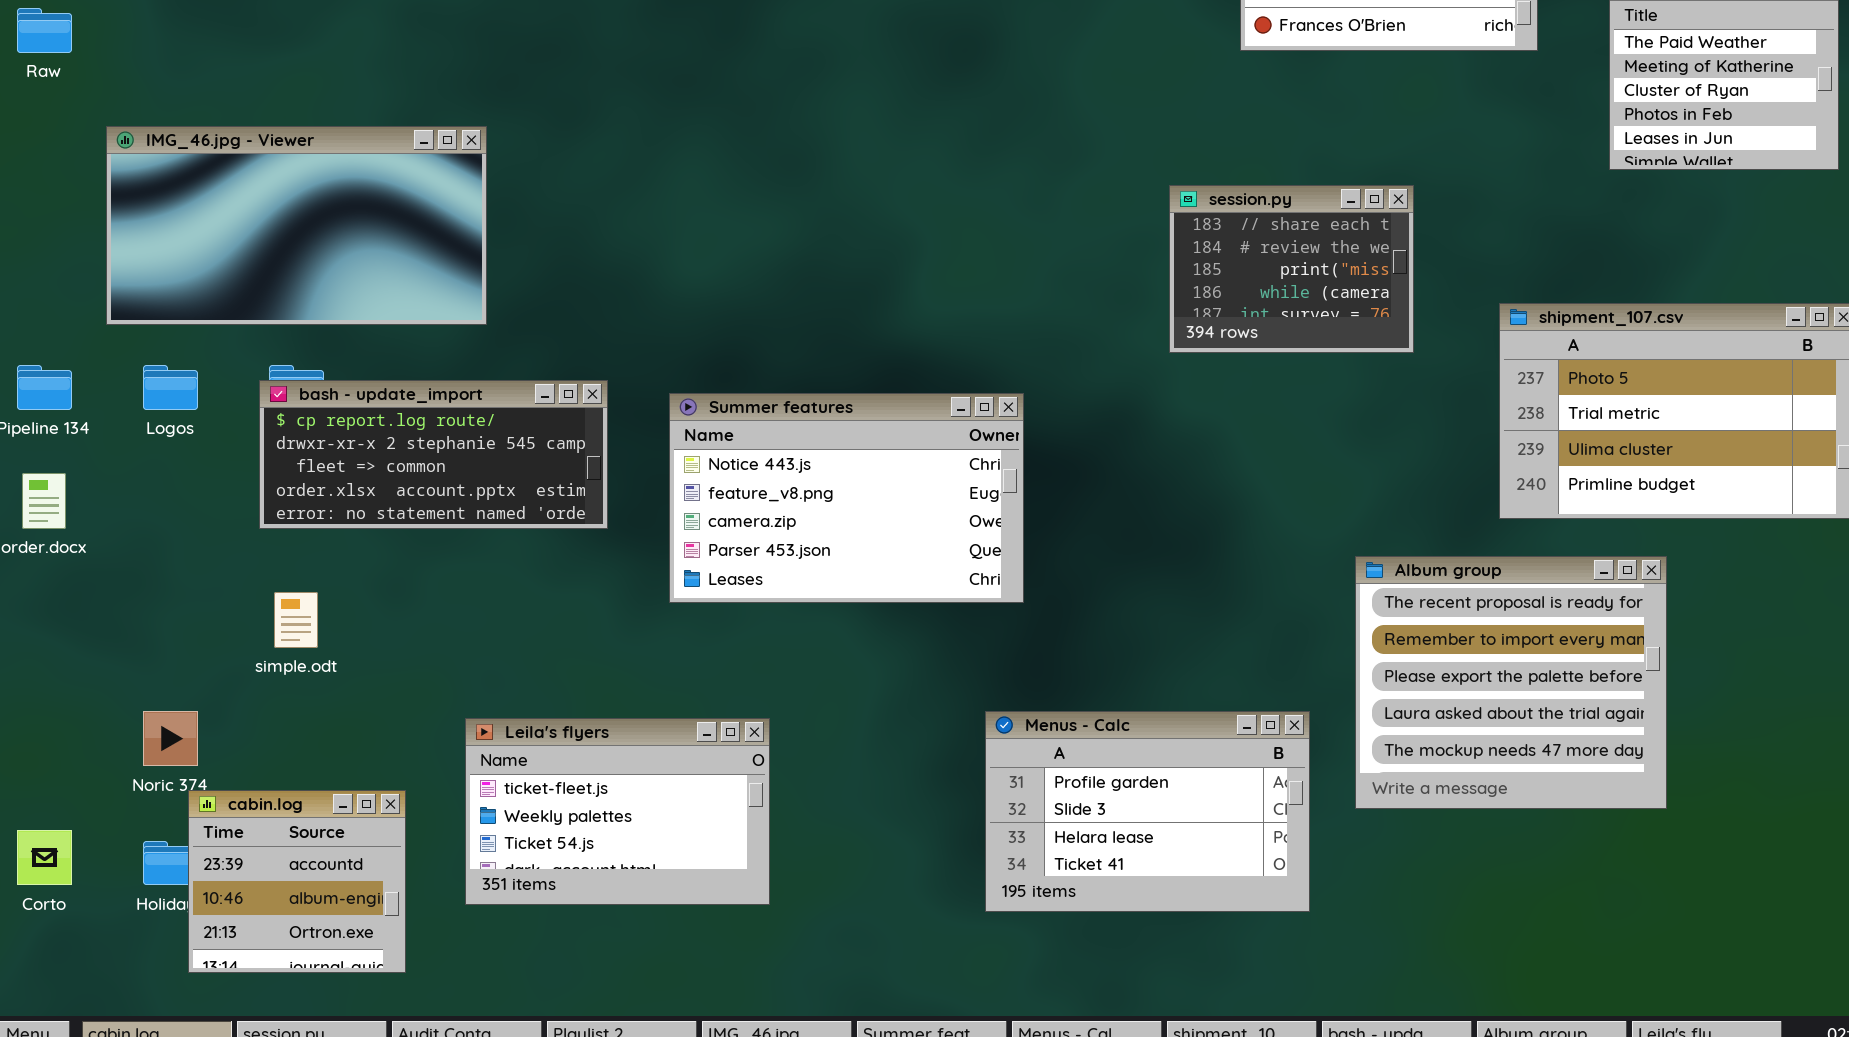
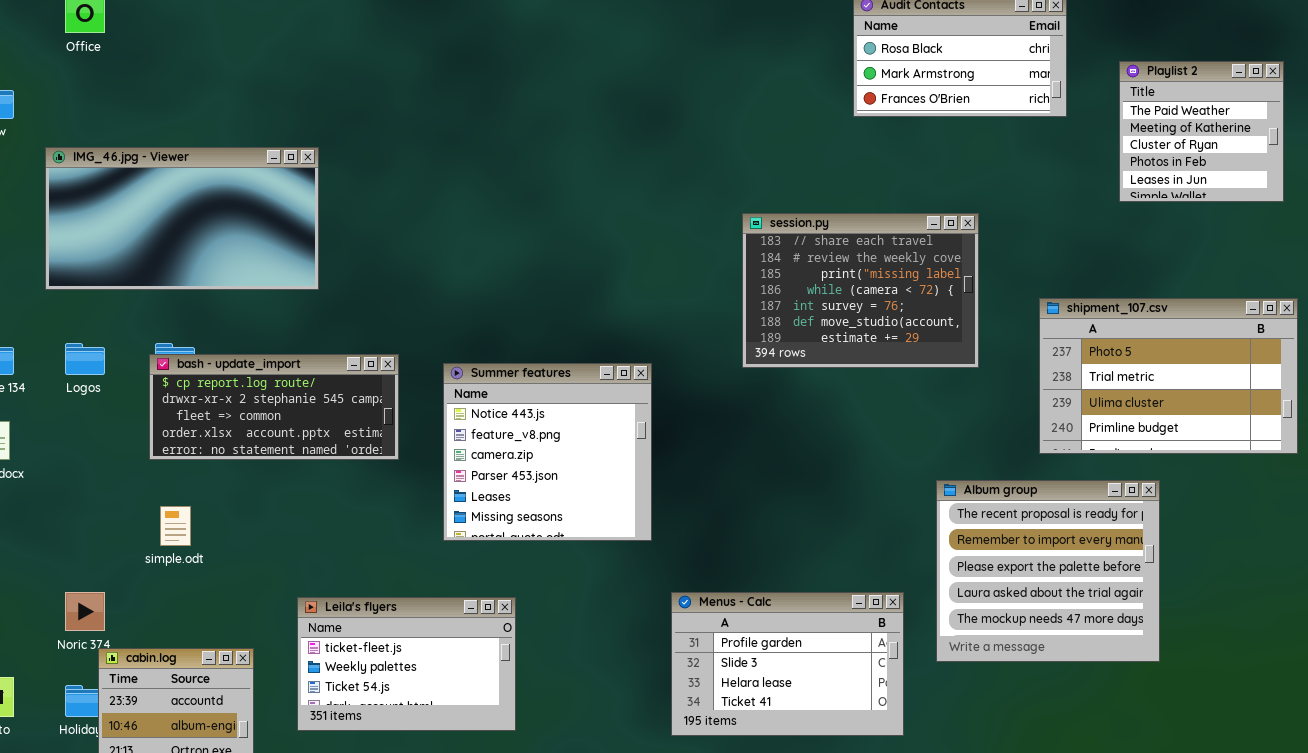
IMG_46.jpg - Viewer: [106,126,487,325] -> [45,147,319,290], moved
session.py: [1169,185,1414,353] -> [742,213,979,368], resized
Summer features: [669,393,1024,603] -> [443,363,652,541], resized

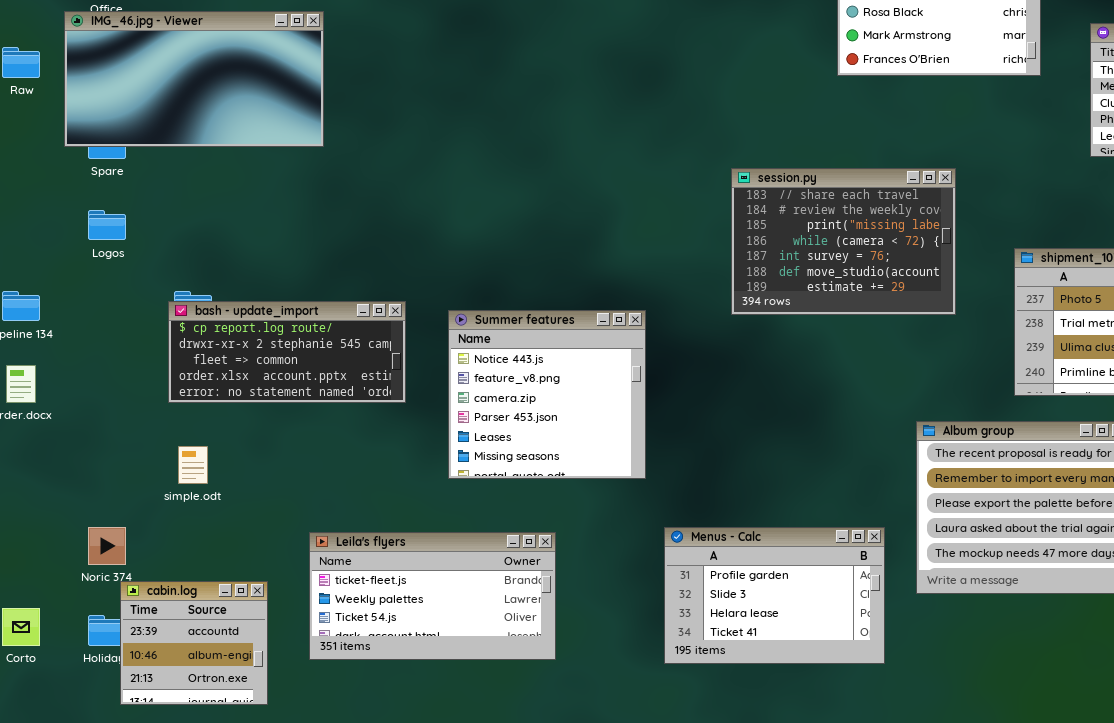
IMG_46.jpg - Viewer: [45,147,319,290] -> [64,11,324,147], moved
Logos: [65,343,105,375] -> [88,210,126,240], moved
Leila's flyers: [297,597,516,731] -> [309,532,556,660], resized

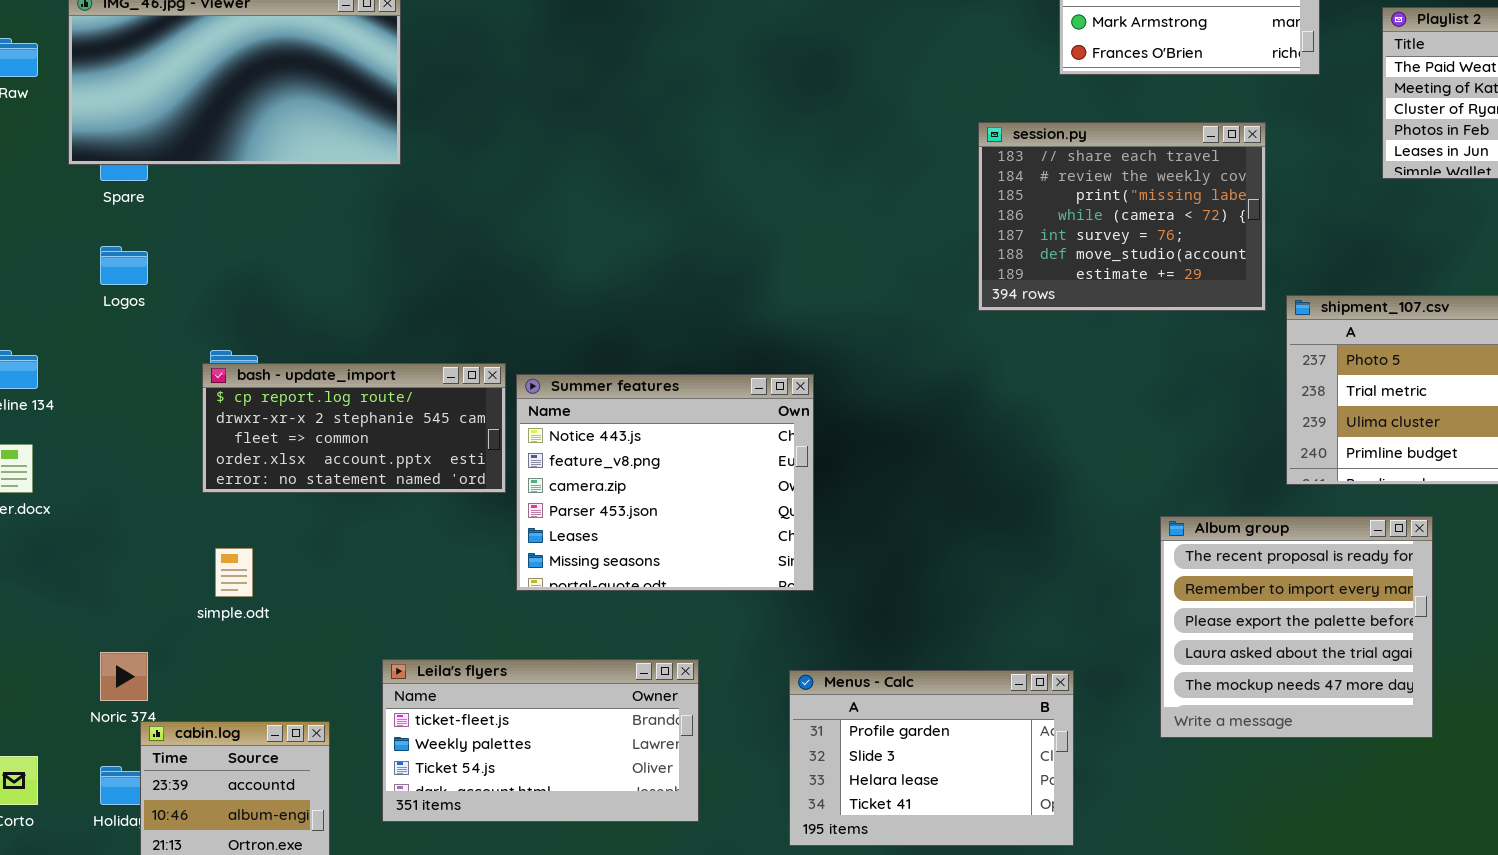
session.py: [731,168,956,315] -> [978,122,1266,311], moved
Summer features: [448,310,646,479] -> [516,374,814,591], resized
Menus - Calc: [664,527,885,664] -> [789,670,1074,846], moved

